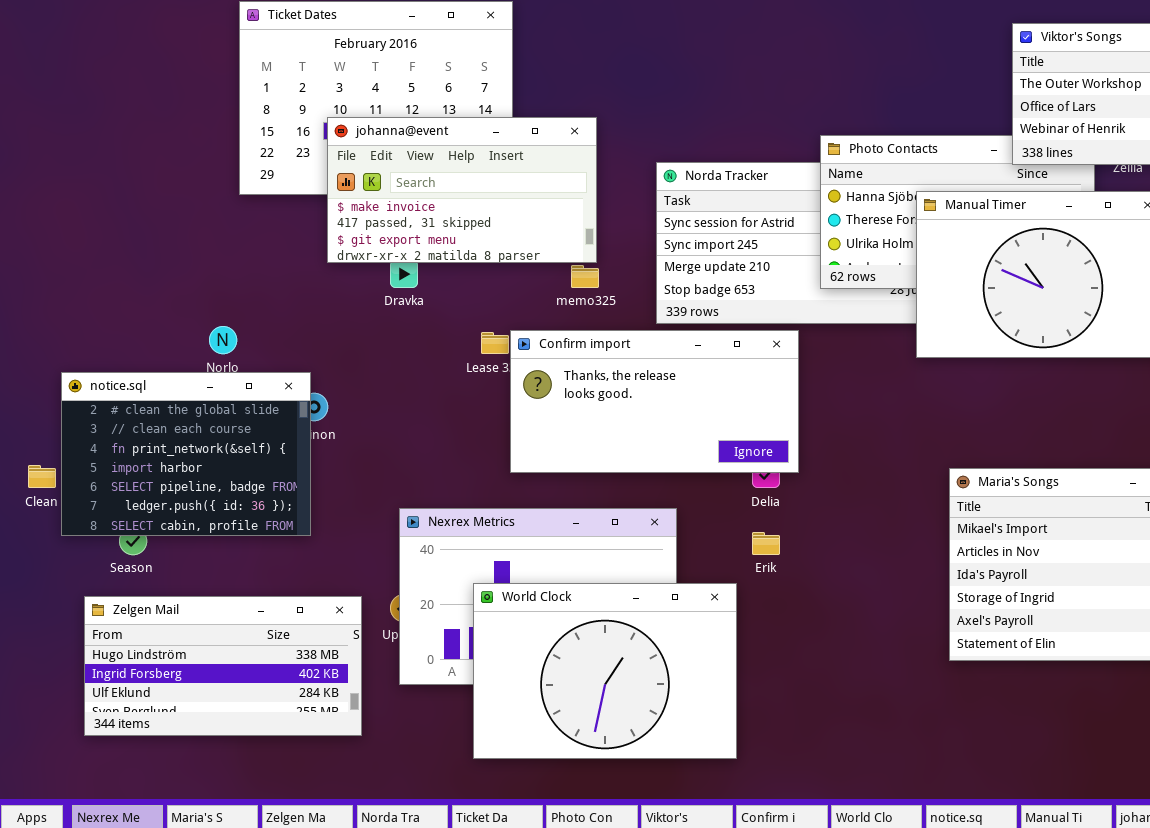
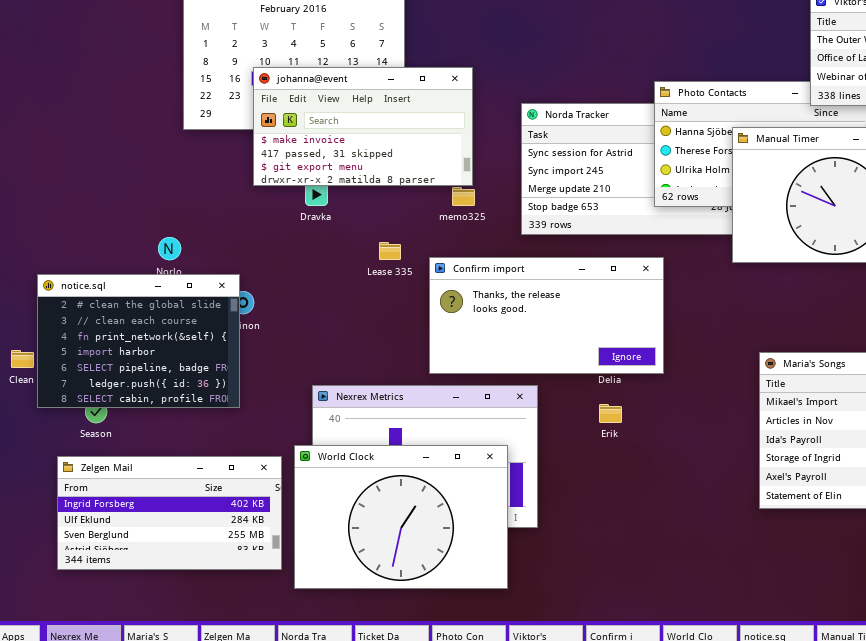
Confirm import: [510,330,799,473] -> [429,257,664,374], moved
World Clock: [473,583,737,759] -> [294,445,508,589], moved
Zelgen Mail: [84,596,362,736] -> [57,456,282,570], scrolled down 1 row

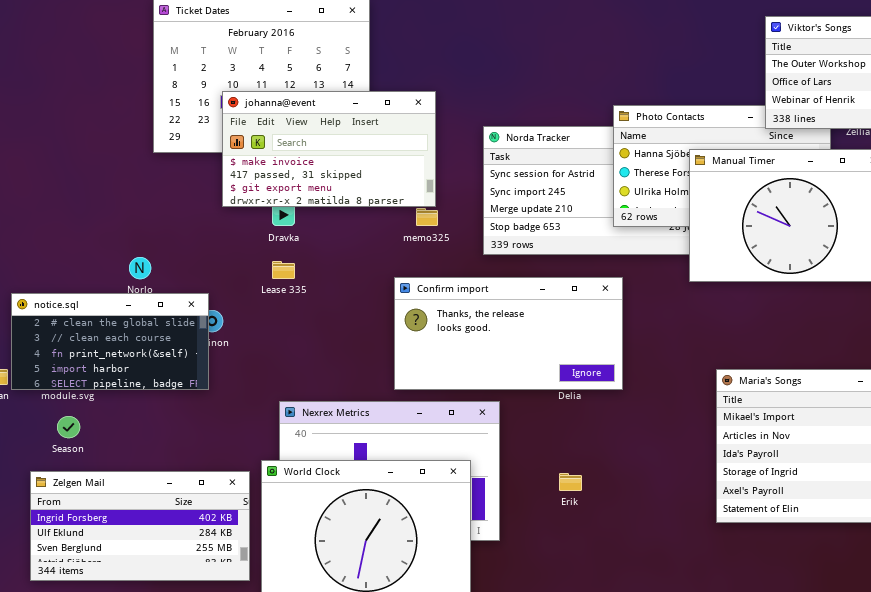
Lease 335: [379,242,401,260] -> [272,261,295,279], moved
notice.sql: [37,274,240,408] -> [11,293,209,390], resized
Erik: [599,404,622,423] -> [559,473,582,491], moved

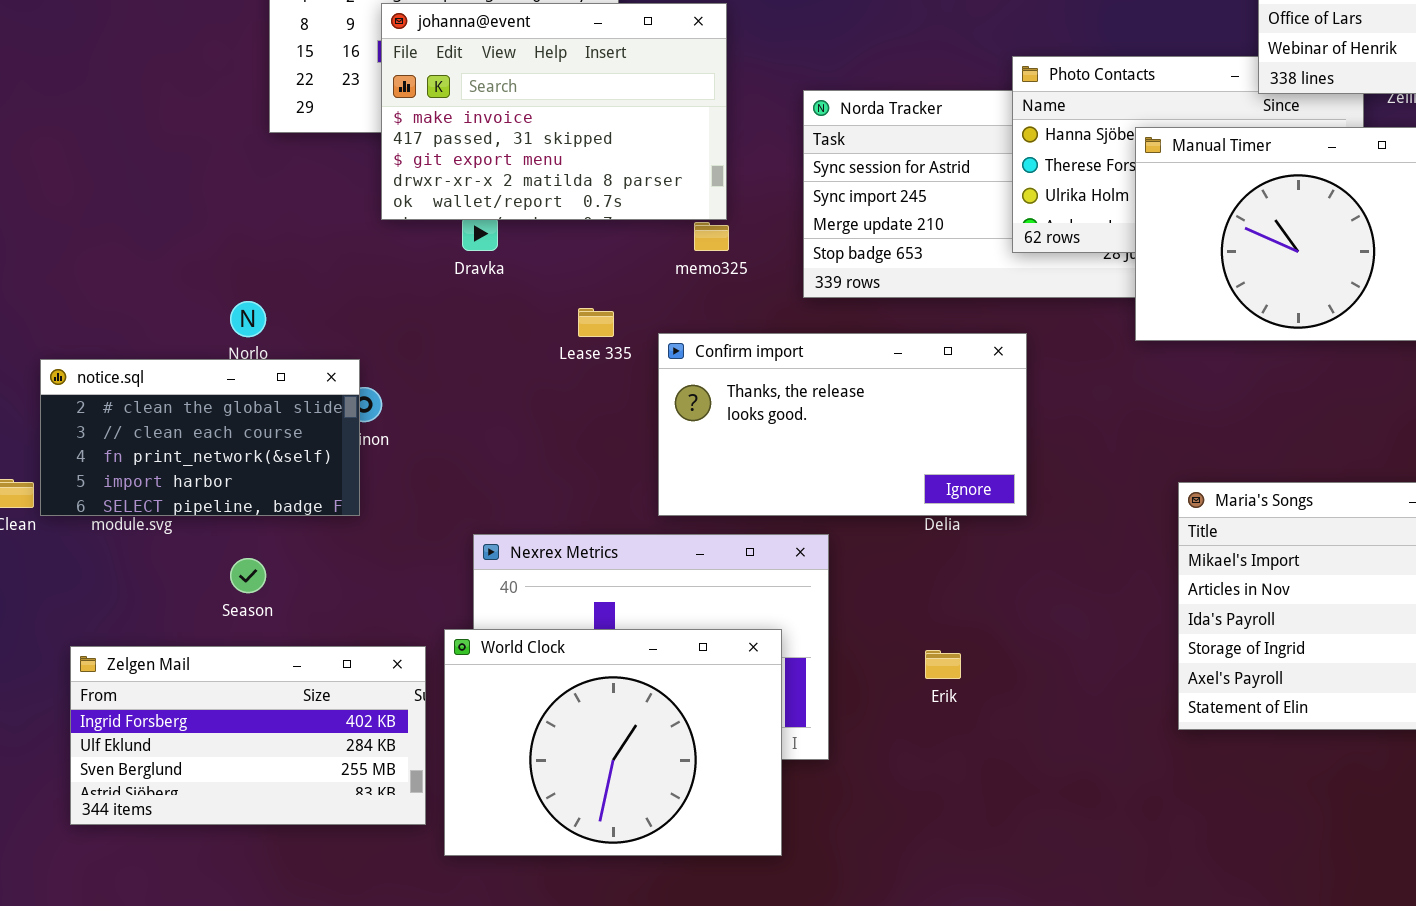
johanna@event: [222,91,436,207] -> [381,3,727,220], resized
Lease 335: [272,261,295,279] -> [578,308,614,337], moved
Season: [57,416,80,438] -> [230,558,266,593], moved

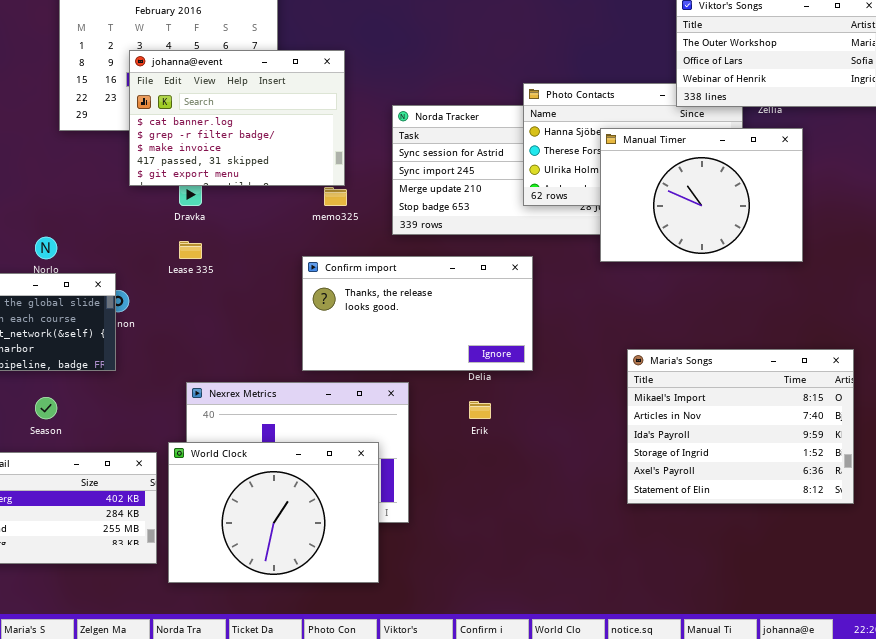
johanna@event: [381,3,727,220] -> [129,50,345,186], scrolled up 2 rows
Lease 335: [578,308,614,337] -> [179,241,202,259], moved
Erik: [925,650,961,679] -> [469,401,491,419], moved

